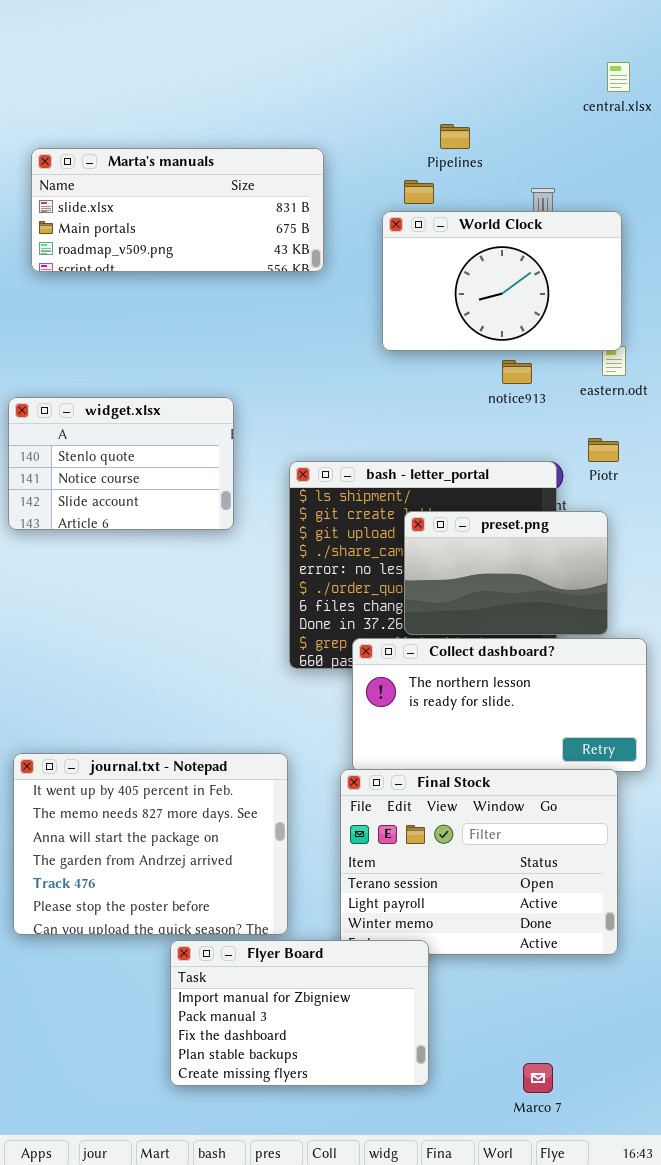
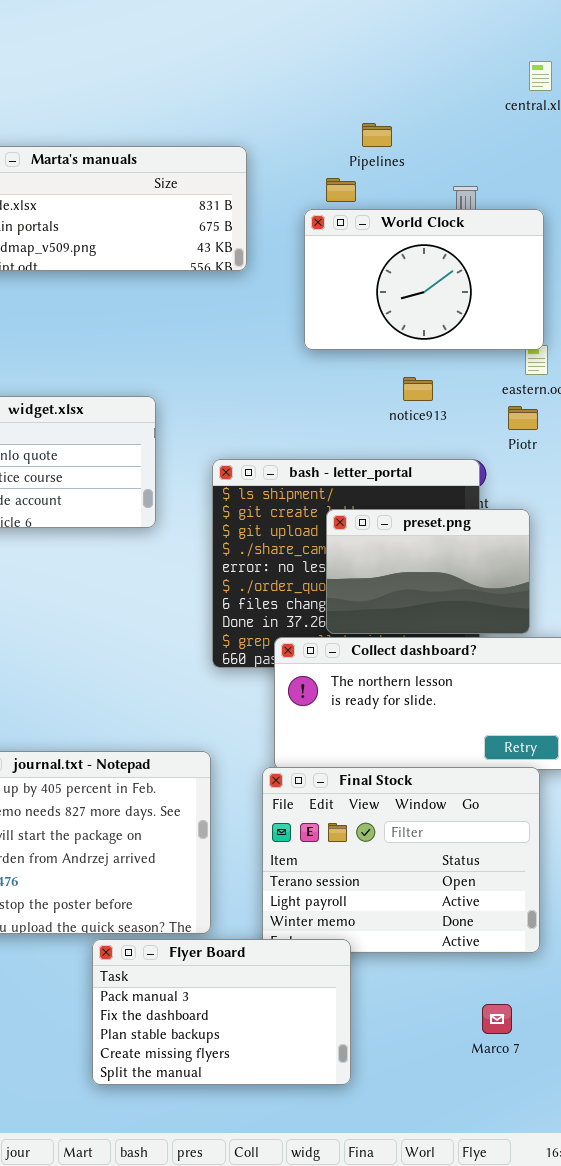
notice913: [502,360,532,384] -> [403,377,433,401], moved
Piotr: [588,438,619,462] -> [508,406,538,430], moved
Flyer Board: [170,940,429,1086] -> [92,939,351,1085], scrolled down 1 row
Marco 7: [523,1063,553,1093] -> [482,1004,512,1034], moved

